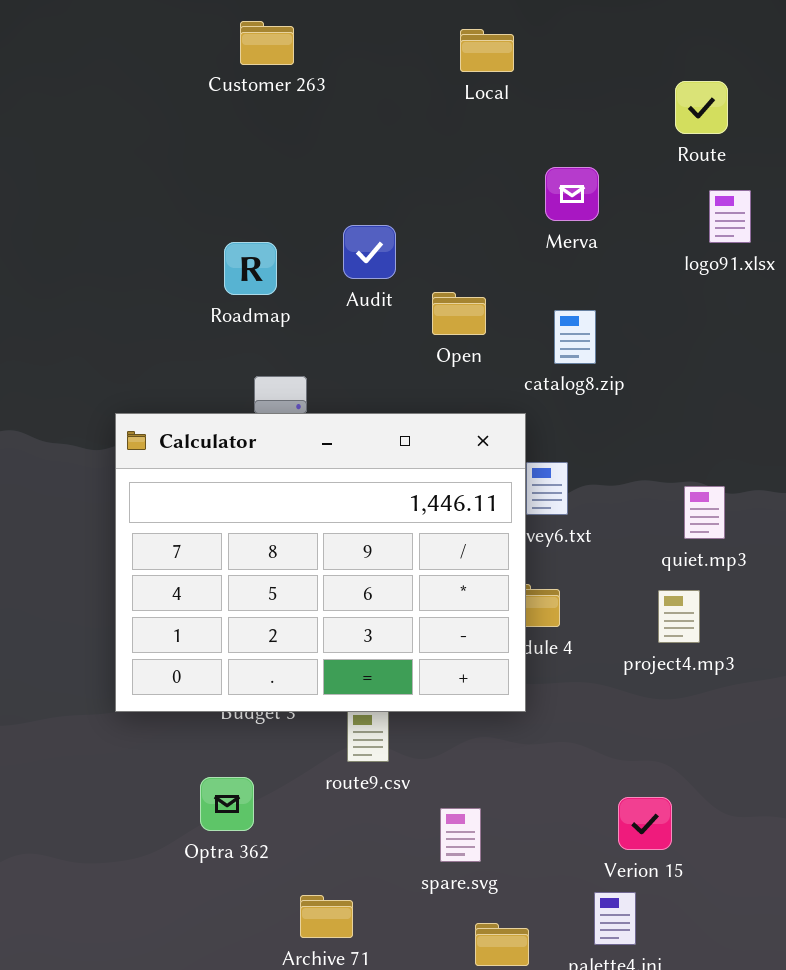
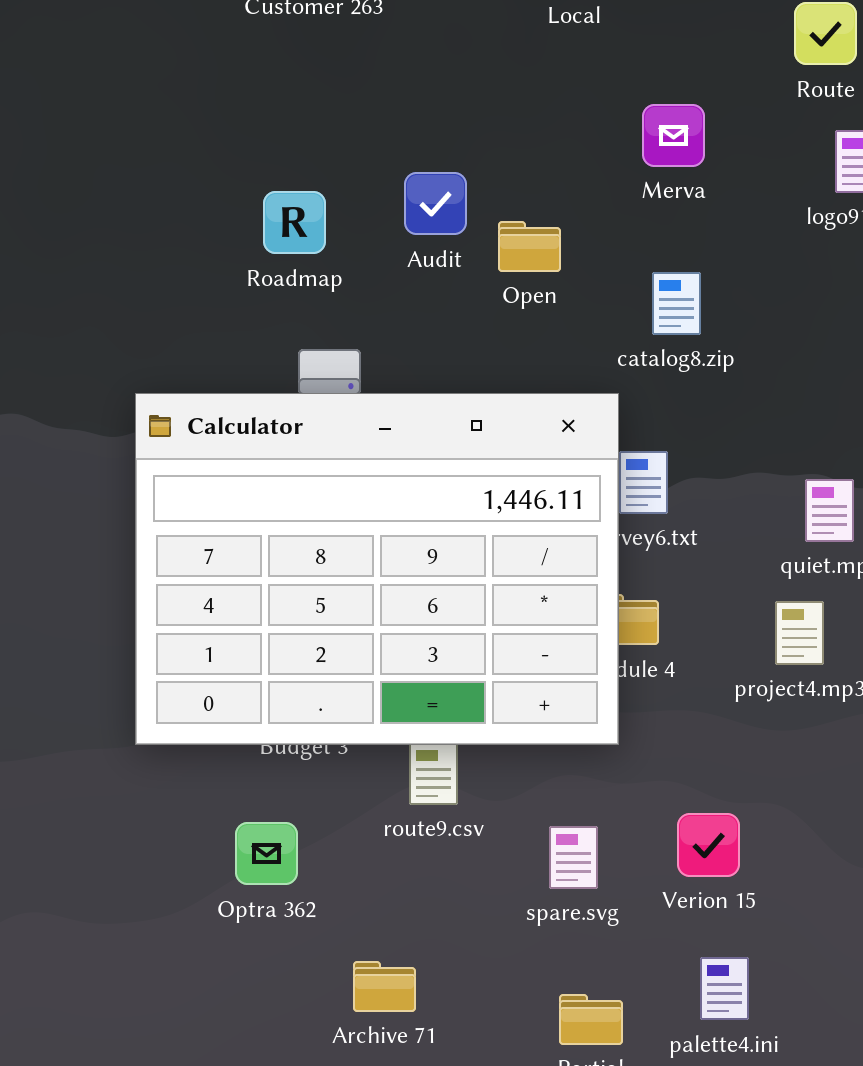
Open: [432,292,486,335] -> [498,221,561,272], moved
Verion 15: [618,797,672,850] -> [677,813,740,877], moved
spare.svg: [440,808,481,862] -> [549,826,598,889], moved

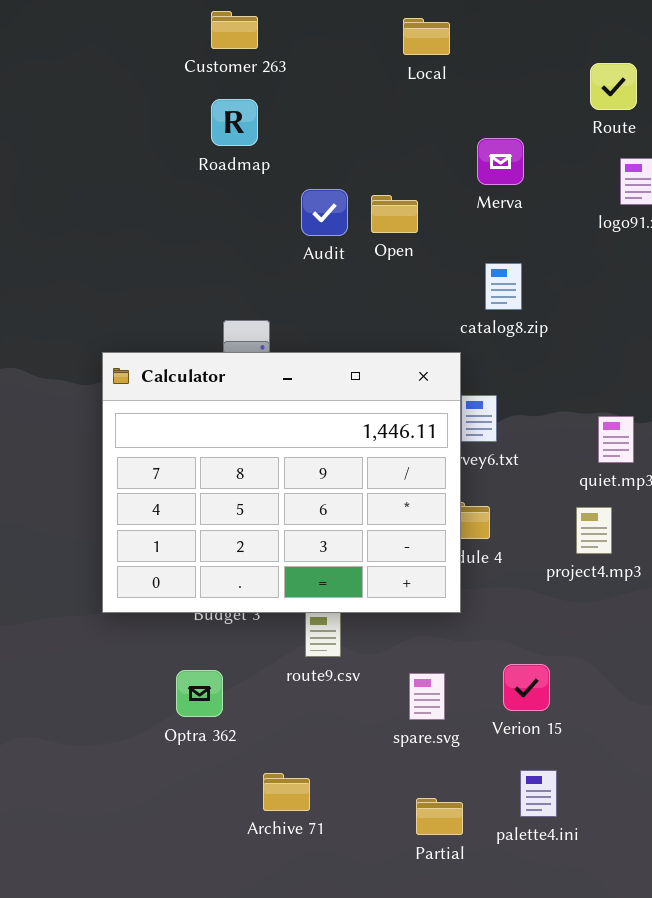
Roadmap: [263,191,326,254] -> [211,99,258,146], moved
Open: [498,221,561,272] -> [371,195,418,233], moved

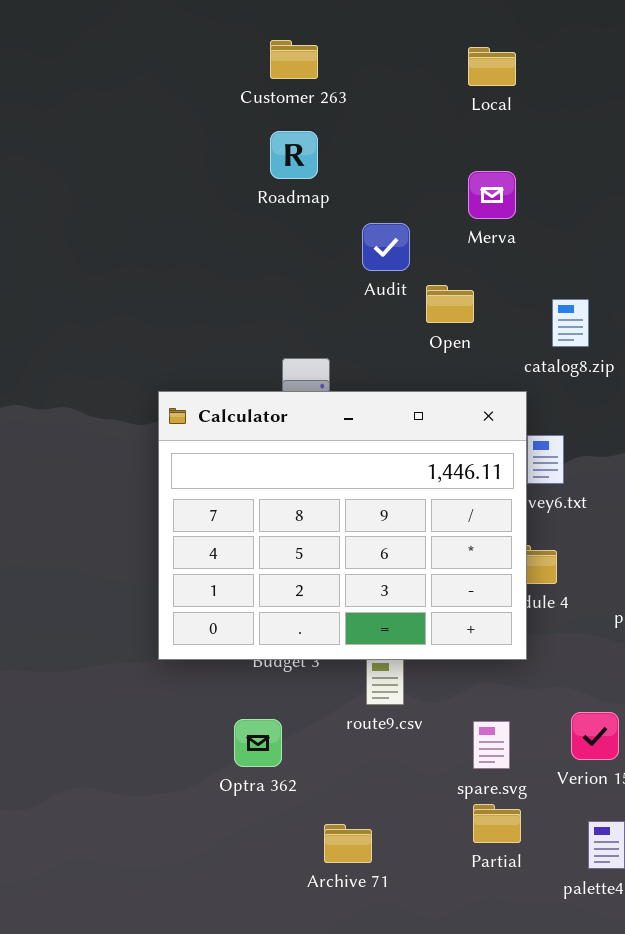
Merva: [477,138,524,185] -> [468,171,516,219], moved
Open: [371,195,418,233] -> [426,285,474,323], moved
Partial: [416,798,463,835] -> [473,804,521,843], moved

